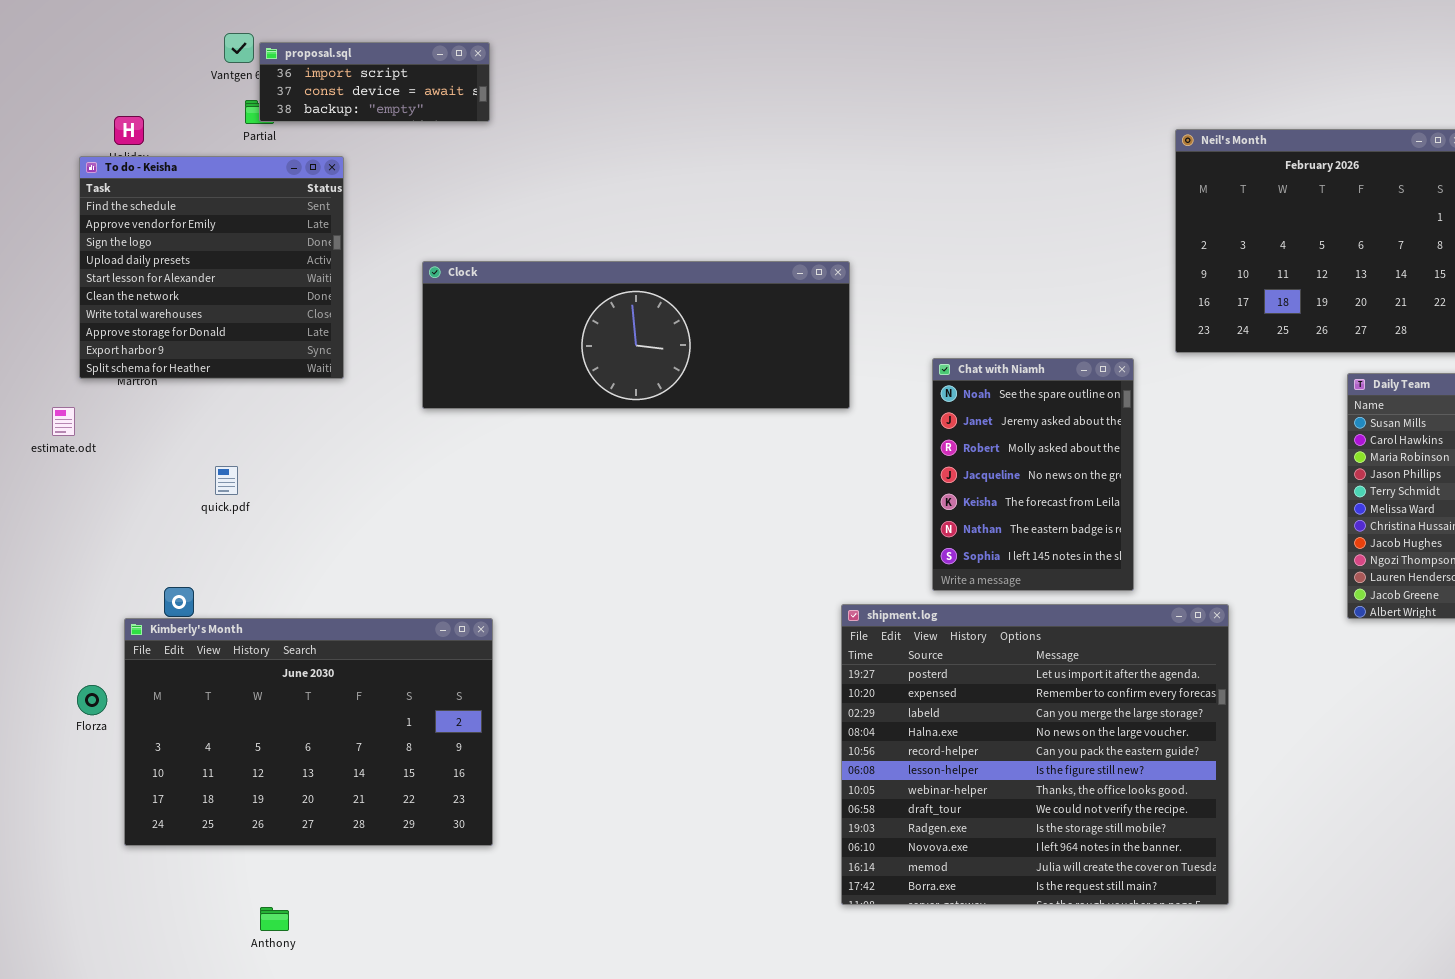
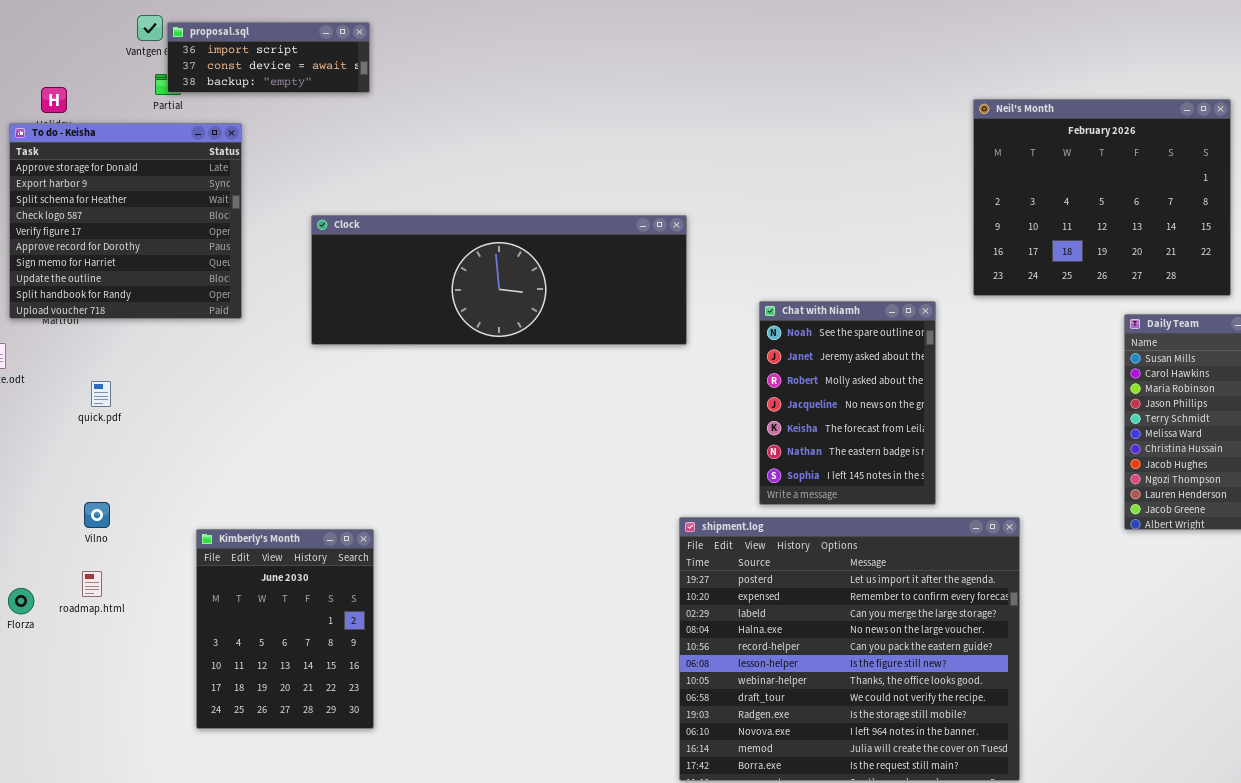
To do - Keisha: [79,156,344,379] -> [9,123,242,319], scrolled down 7 rows
quick.pdf: [215,466,238,495] -> [91,381,111,407], moved
Kimberly's Month: [124,618,493,846] -> [196,529,374,729], resized

